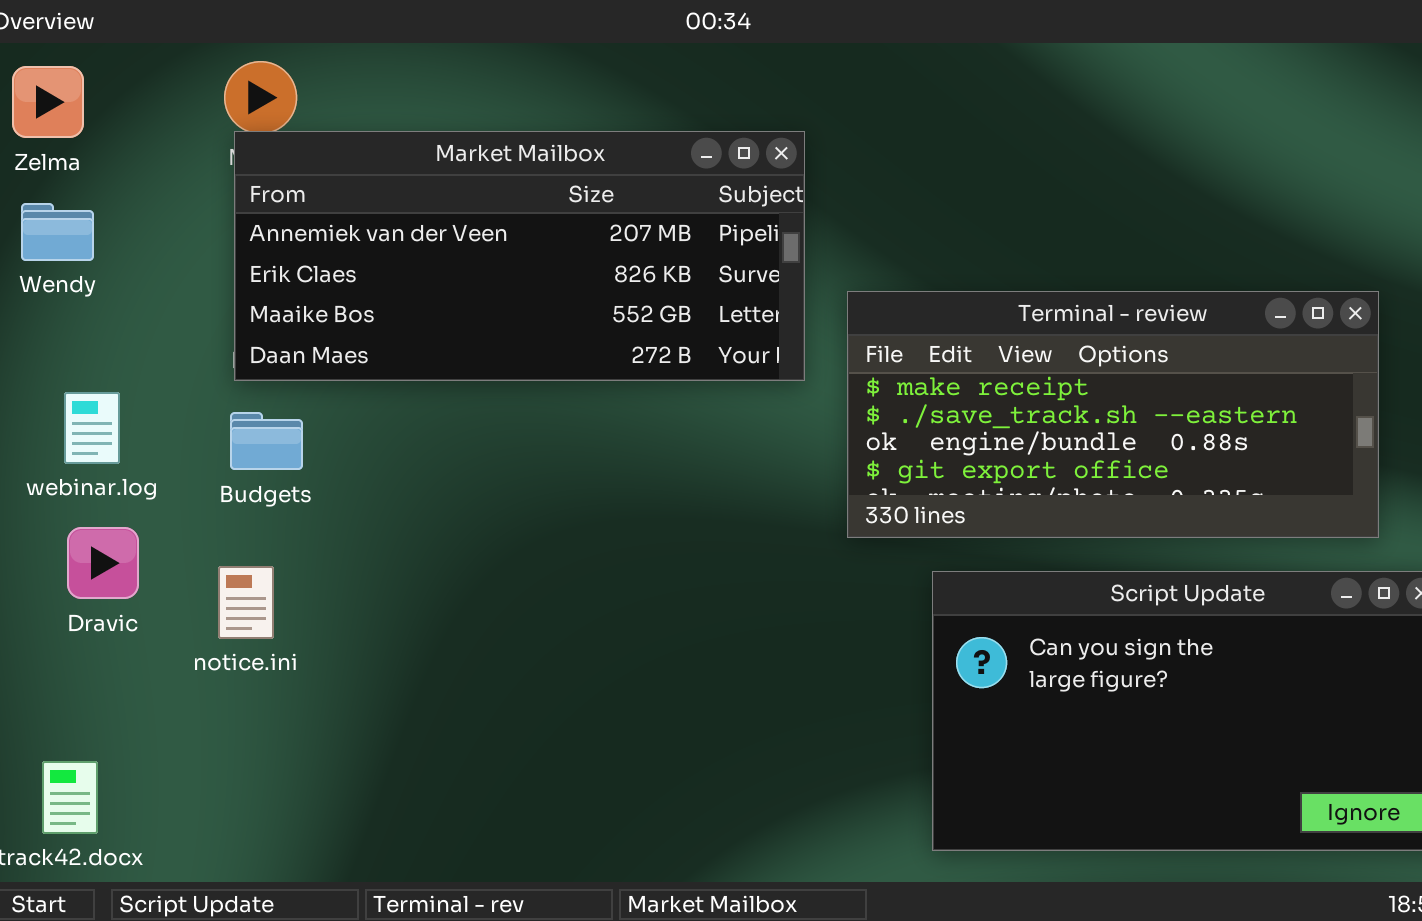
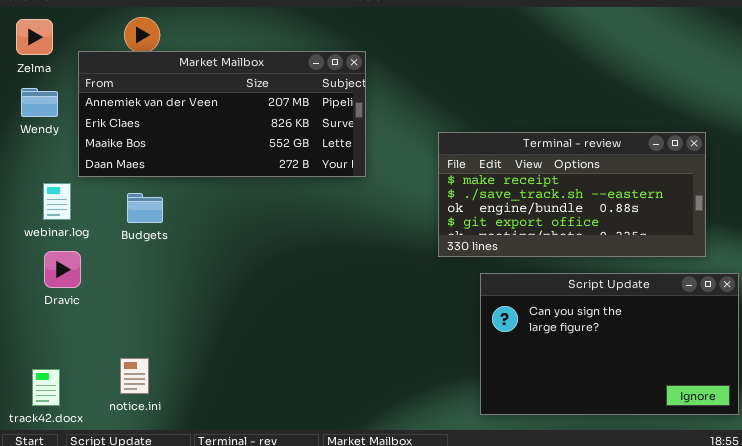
Market Mailbox: [234,131,805,381] -> [78,51,366,177], moved
notice.ini: [218,566,274,639] -> [120,358,149,394], moved

